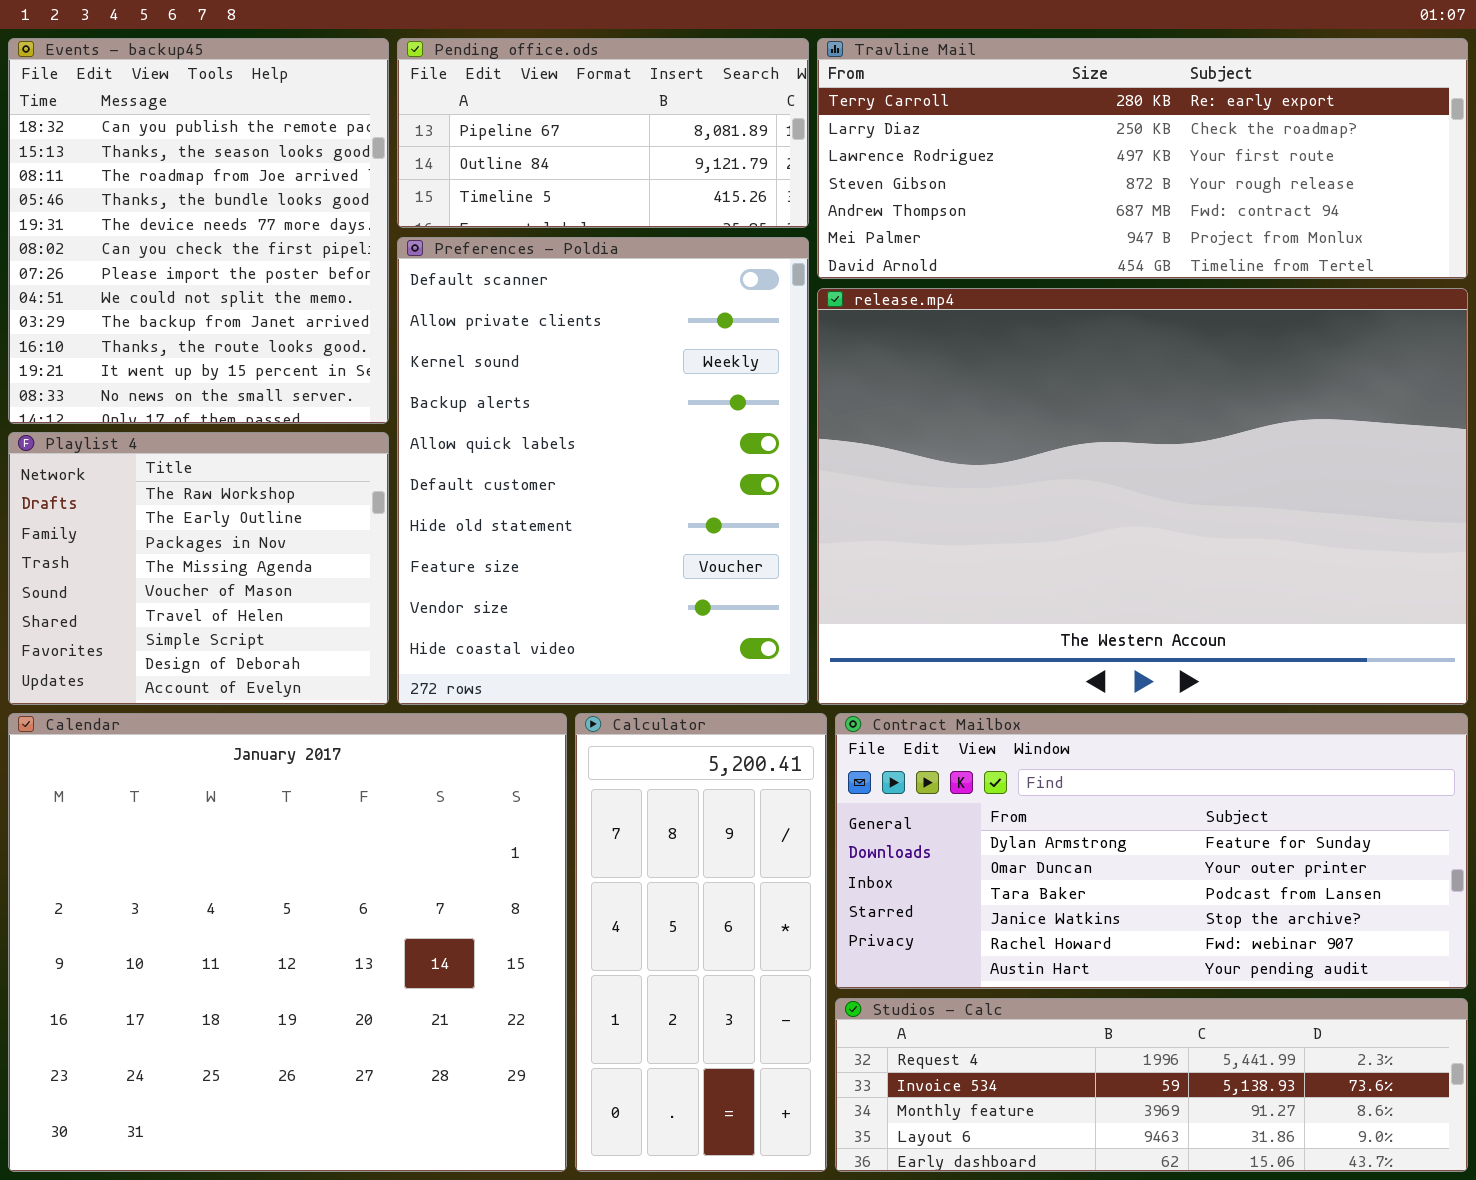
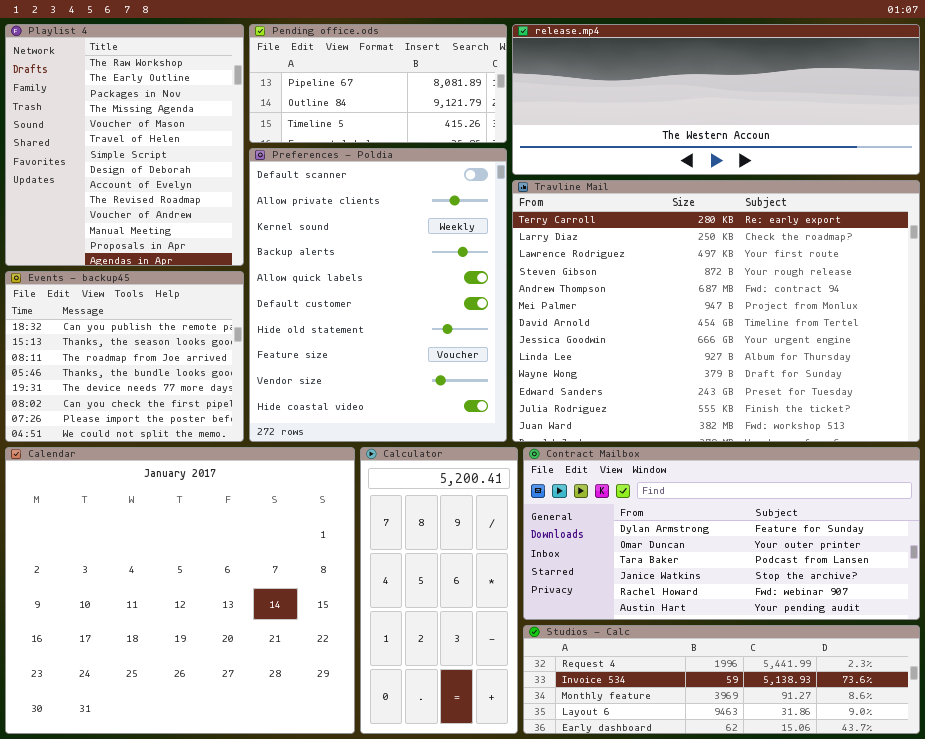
Events - backup45: [8,38,389,424] -> [5,271,244,442], moved, resized
Travline Mail: [817,38,1468,279] -> [512,180,920,442], moved, resized
release.mp4: [817,288,1468,705] -> [512,24,920,175], moved, resized
Playlist 4: [8,432,389,705] -> [5,24,244,266], moved, resized

